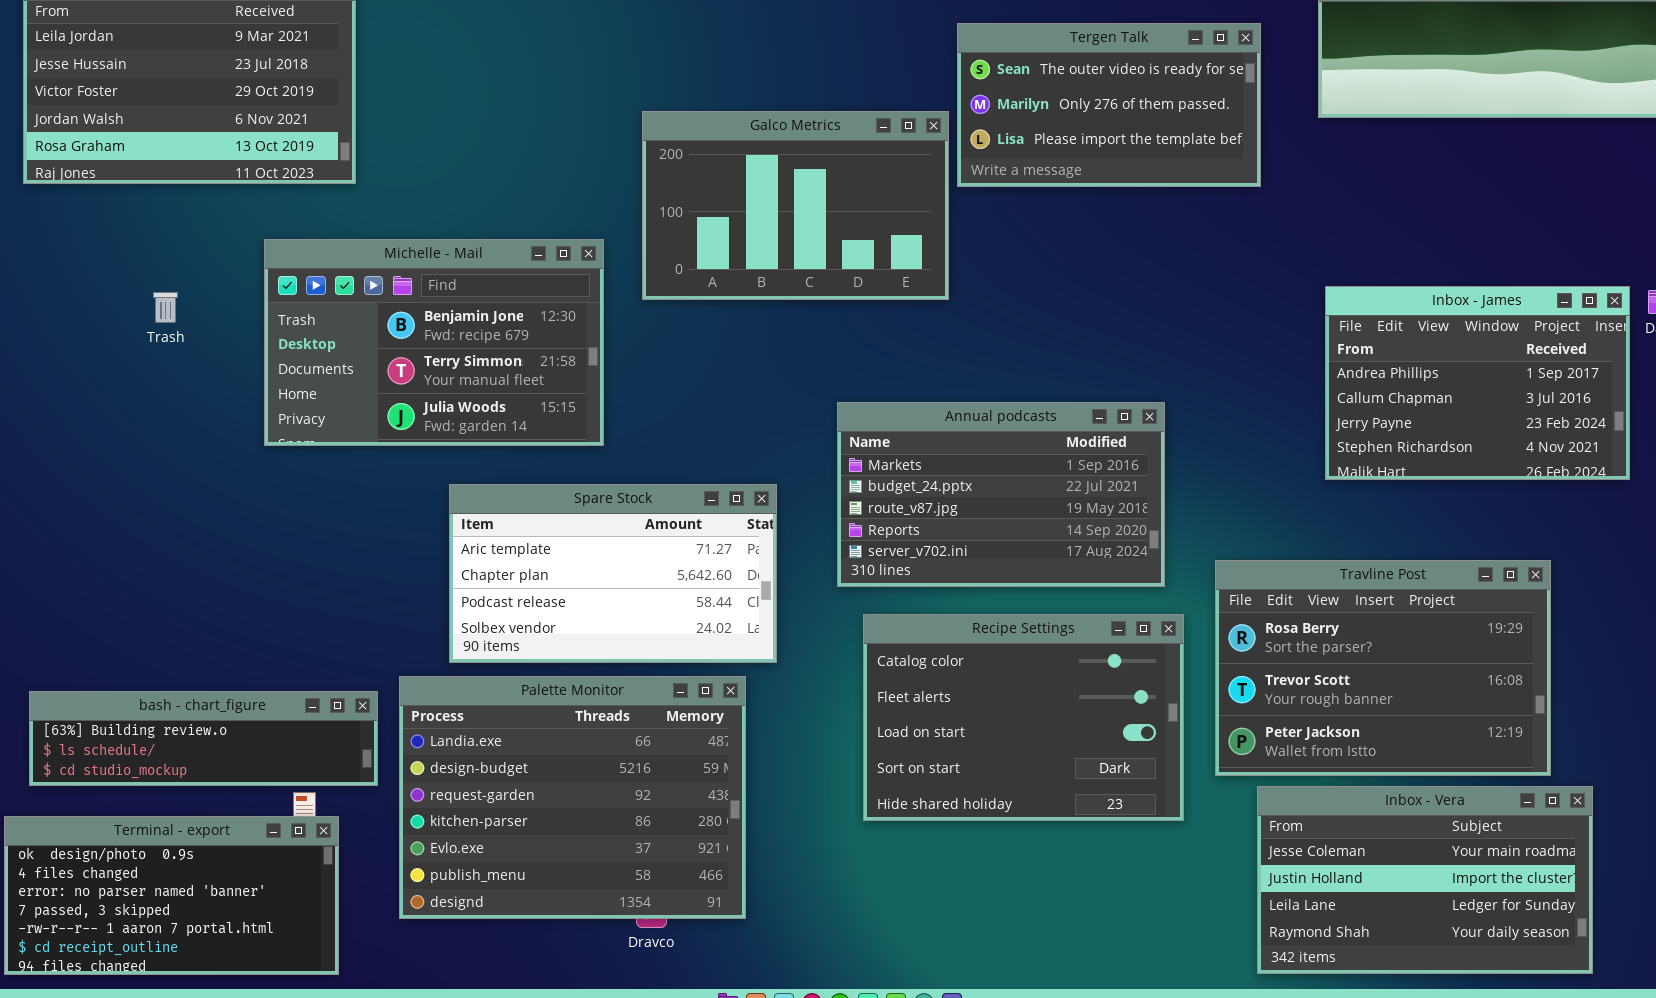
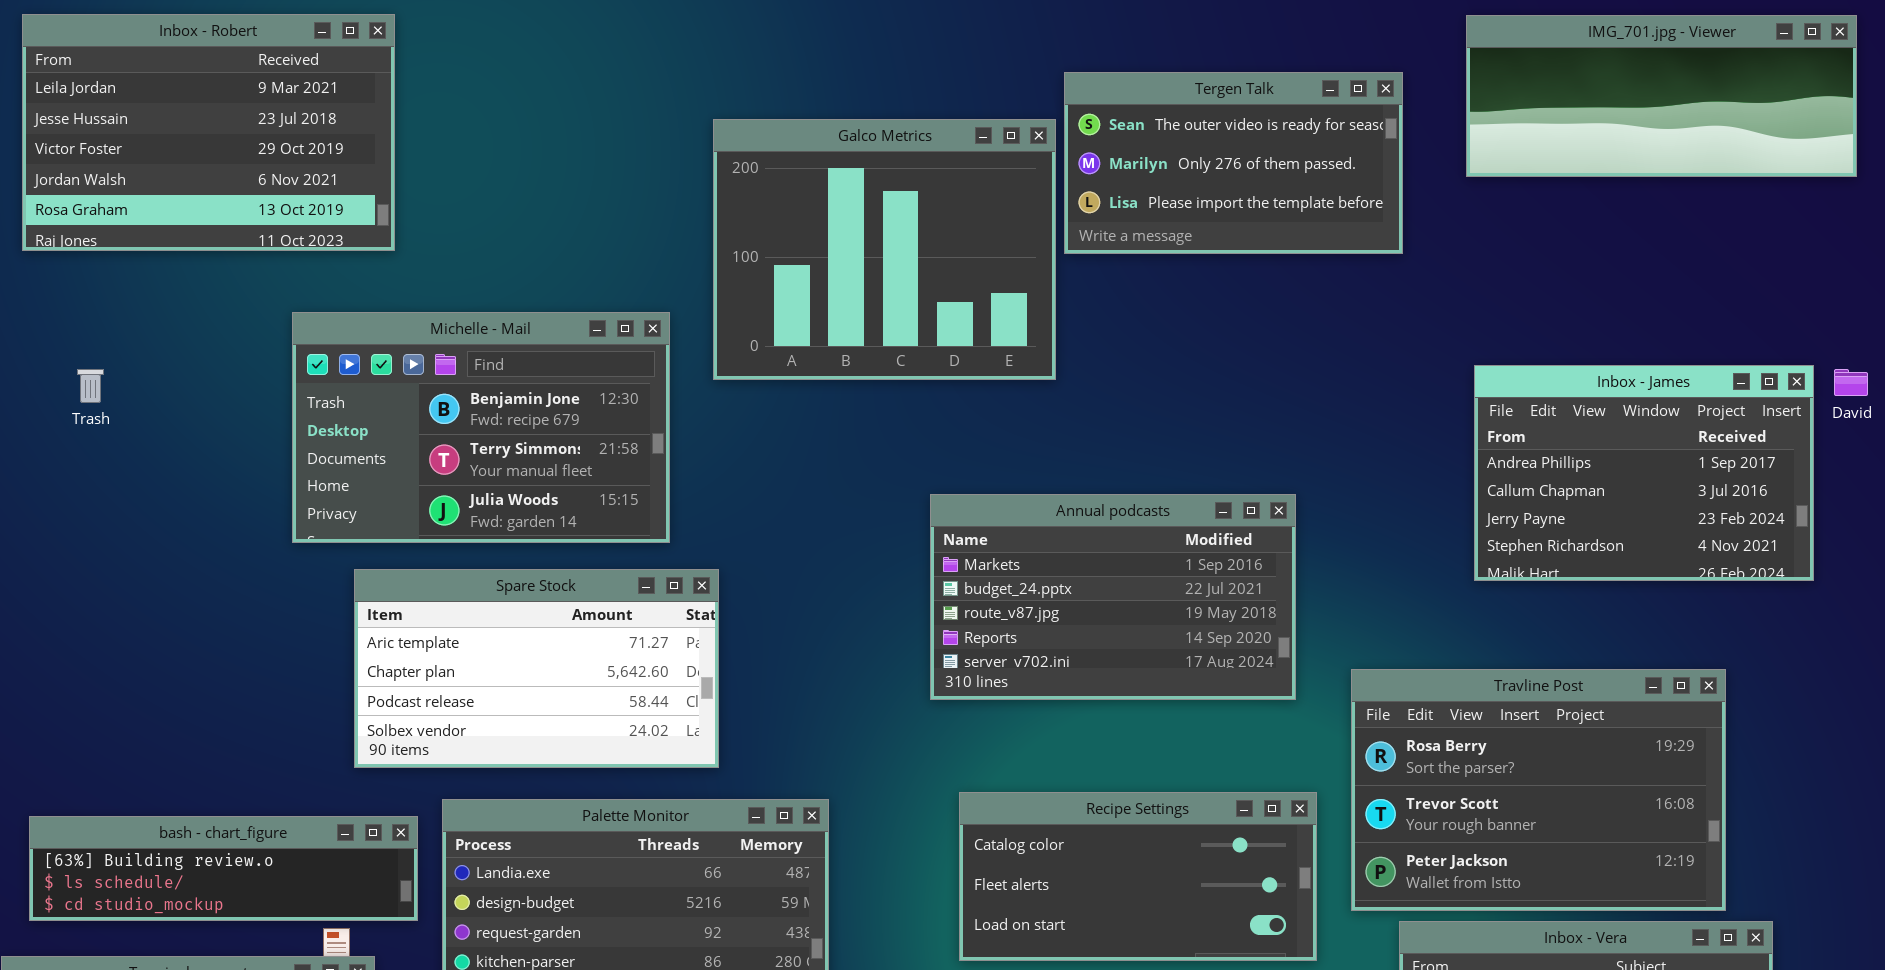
Galco Metrics: [642,111,949,300] -> [713,119,1056,380], resized
Trash: [153,292,178,323] -> [77,369,104,403], moved
Spare Stock: [449,484,777,663] -> [354,569,719,768], moved
Recipe Settings: [863,614,1184,821] -> [959,792,1317,961], resized

